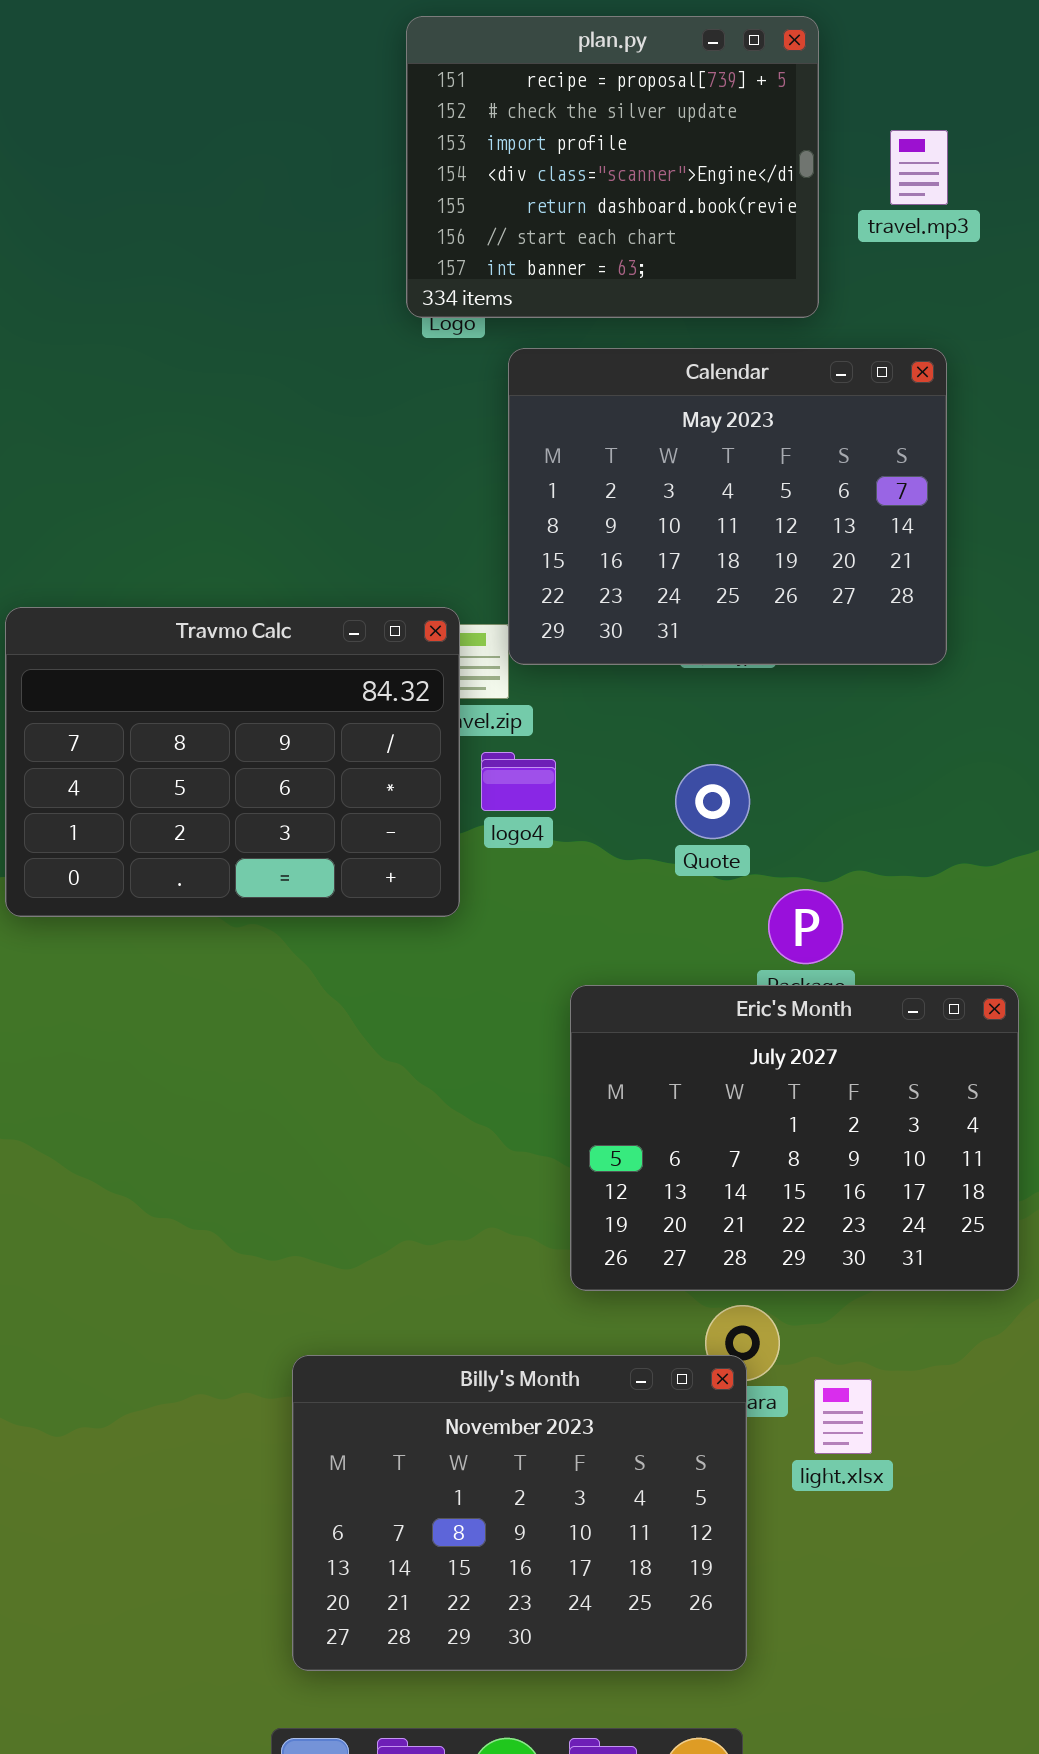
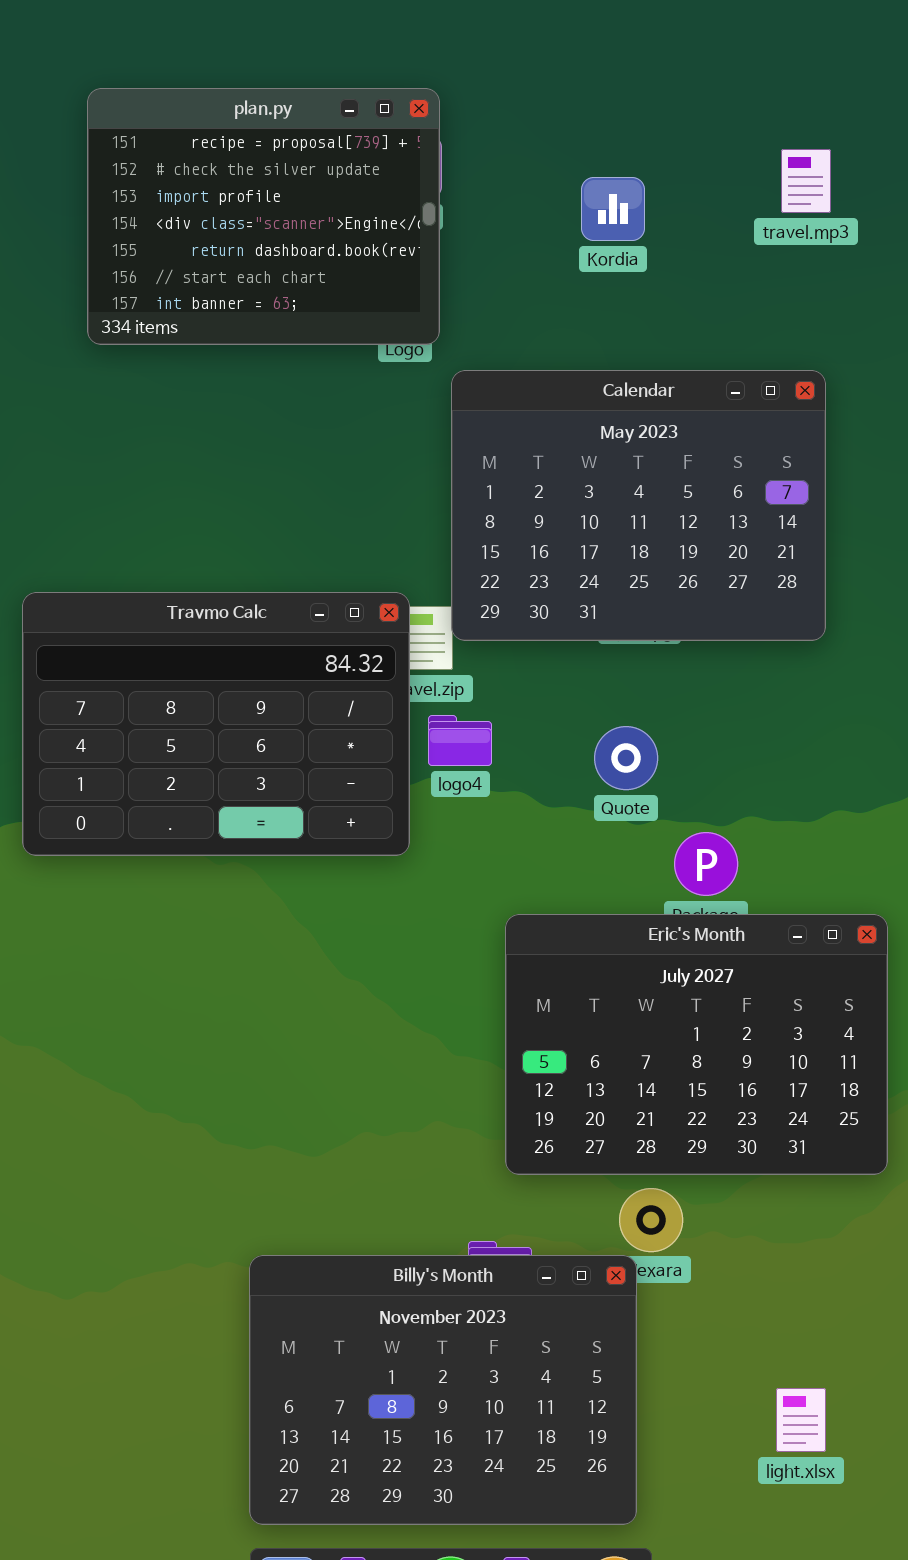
plan.py: [406,16,819,318] -> [87,88,440,345], moved
travel.mp3: [890,130,948,205] -> [781,149,831,213], moved
Billy's Month: [292,1355,747,1671] -> [249,1255,637,1525], moved
light.xlsx: [814,1379,872,1454] -> [776,1388,826,1452], moved

